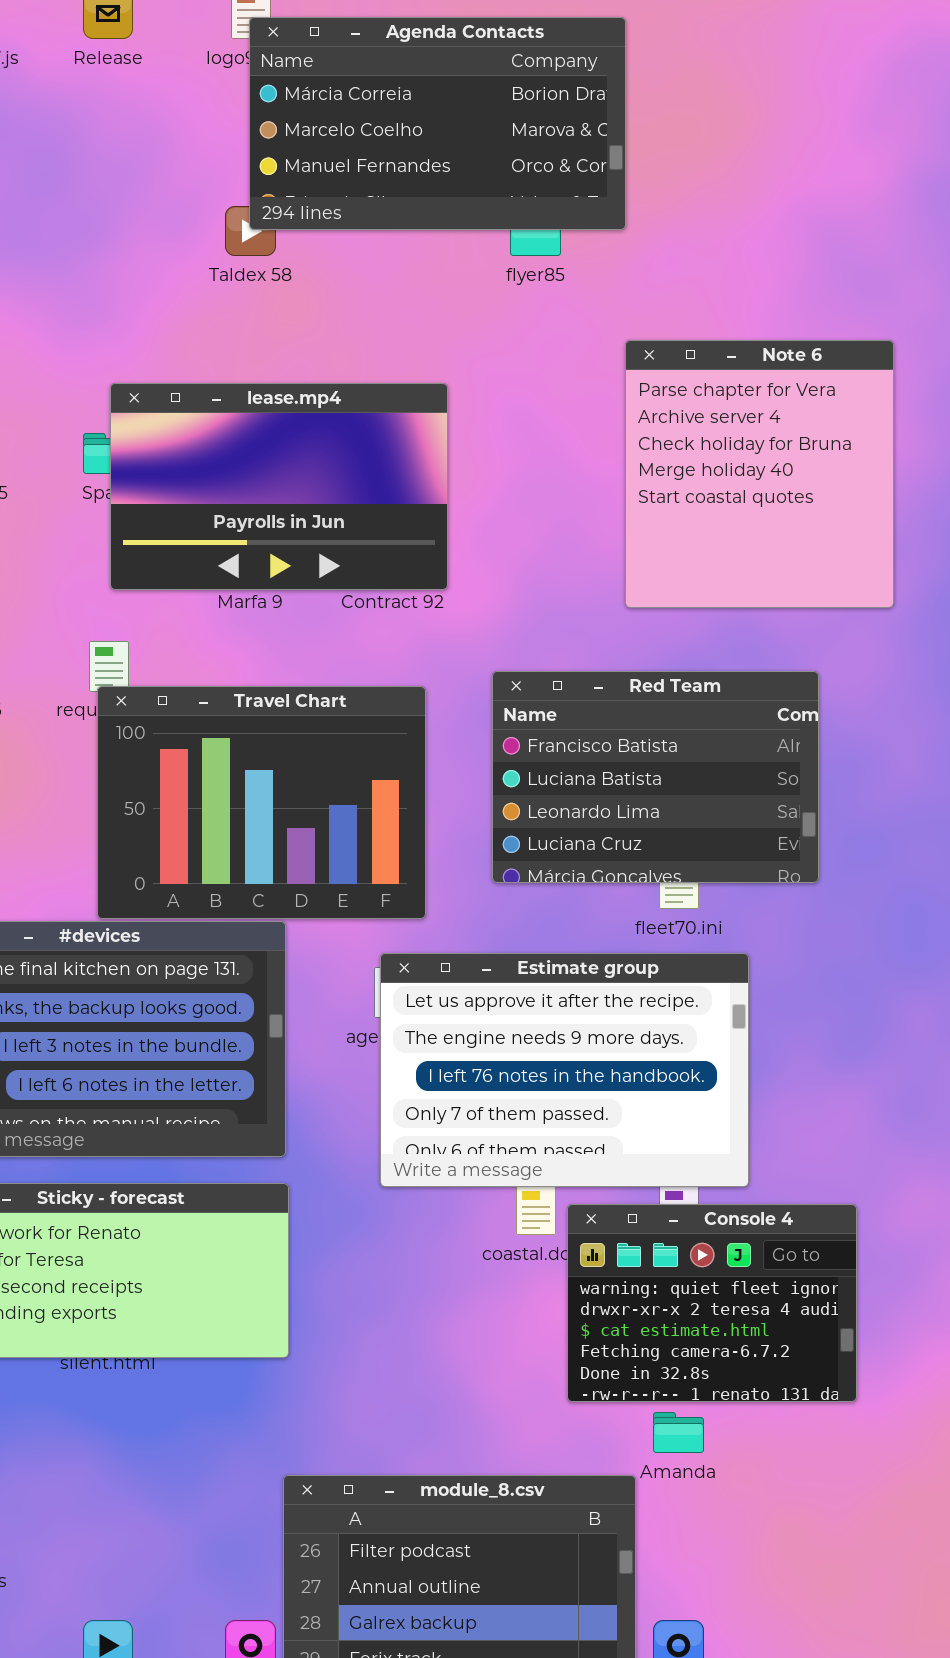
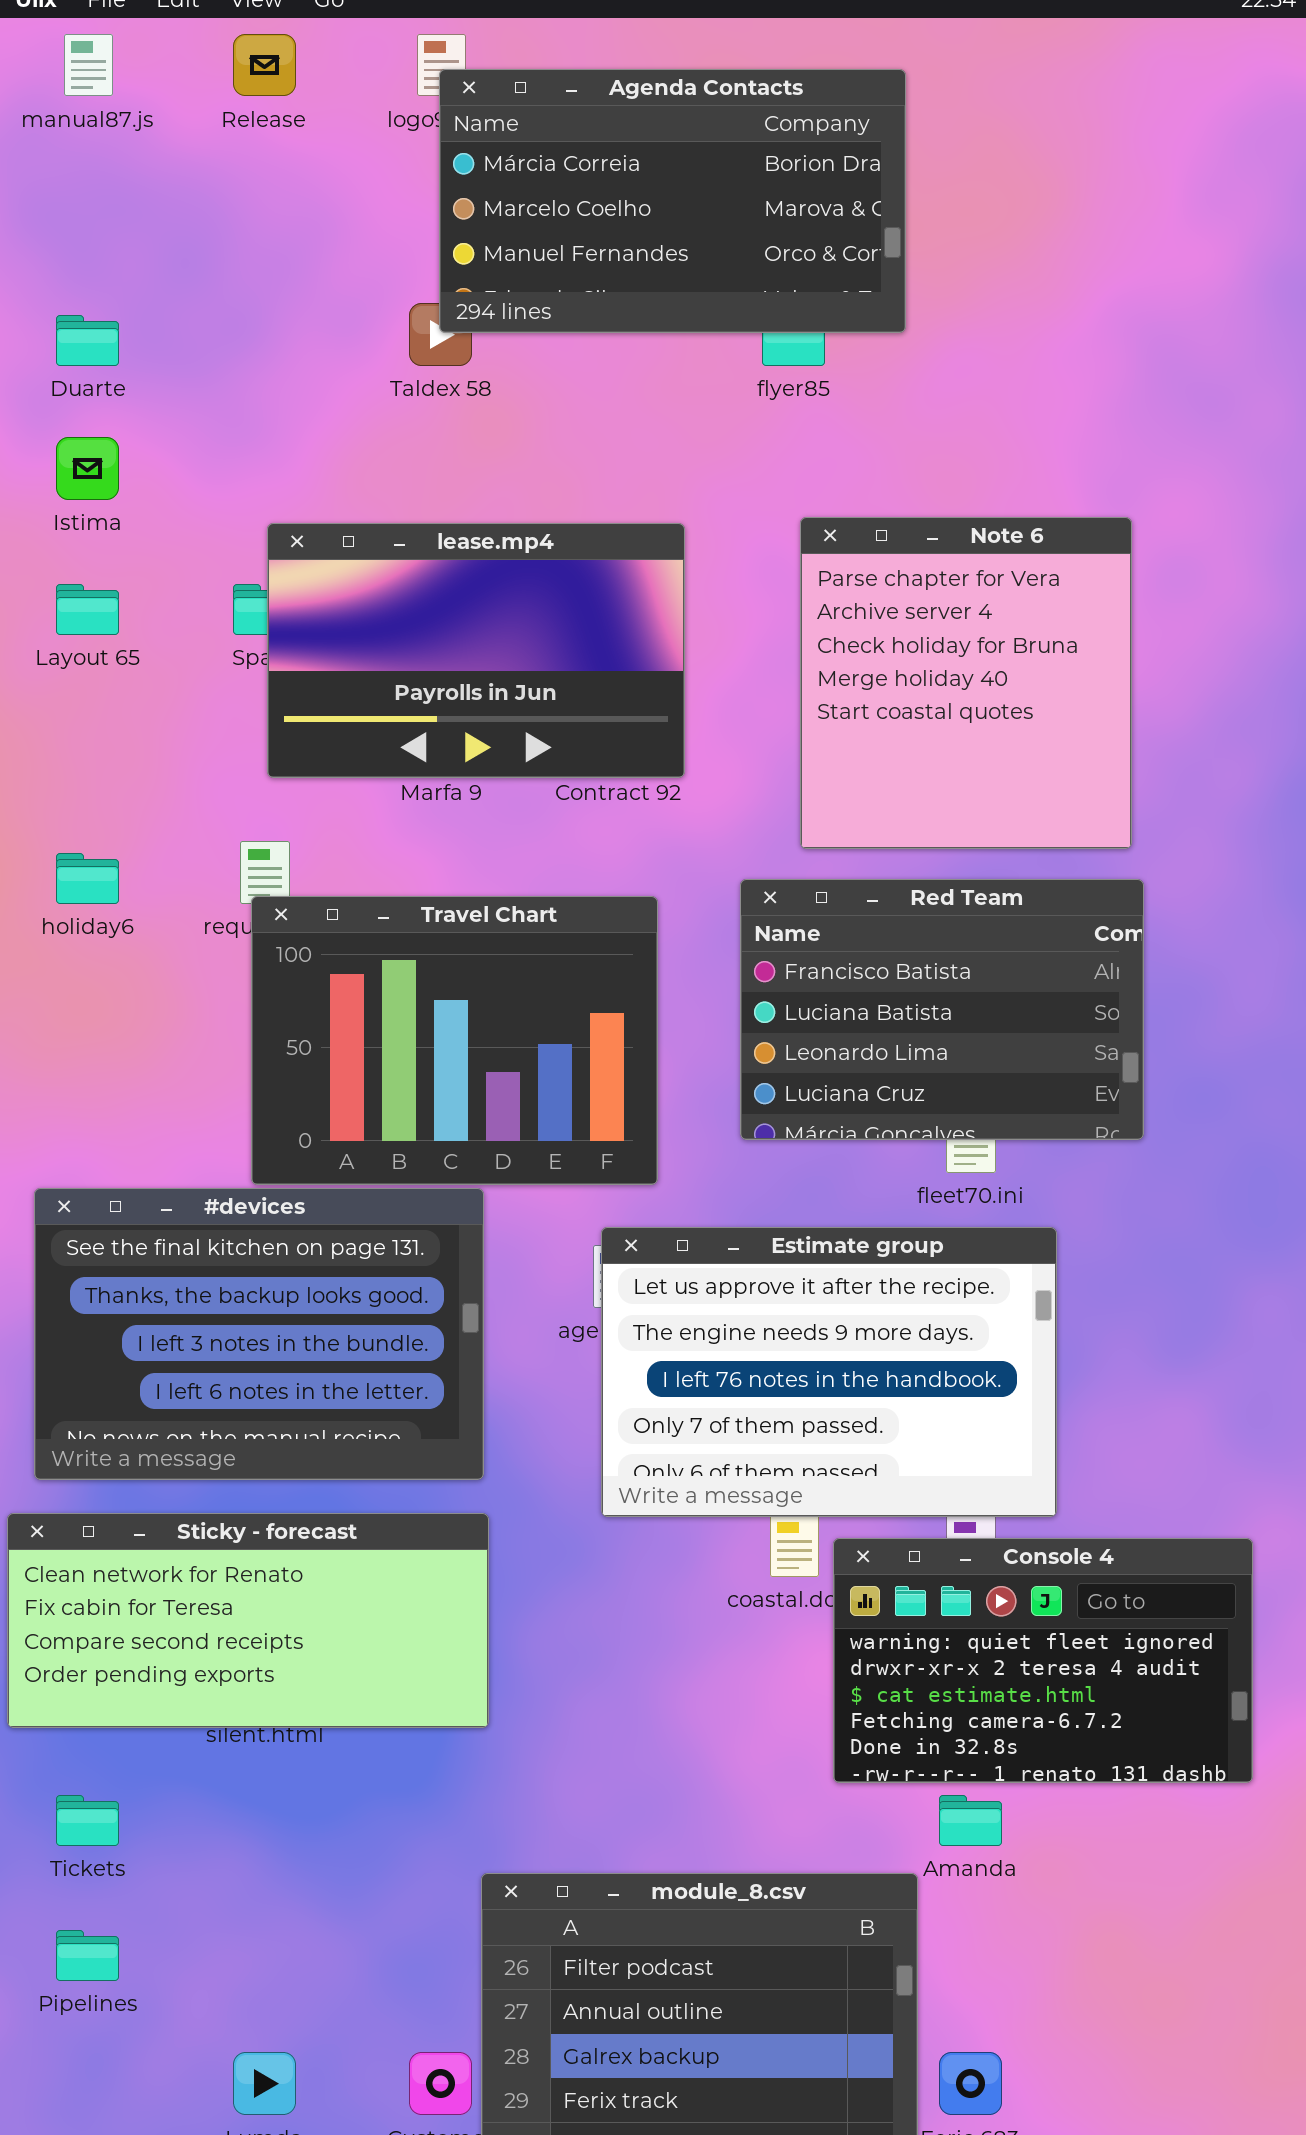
Note 6: [625,340,894,608] -> [800,517,1132,849], moved
Console 4: [567,1204,857,1402] -> [833,1538,1253,1783], resized

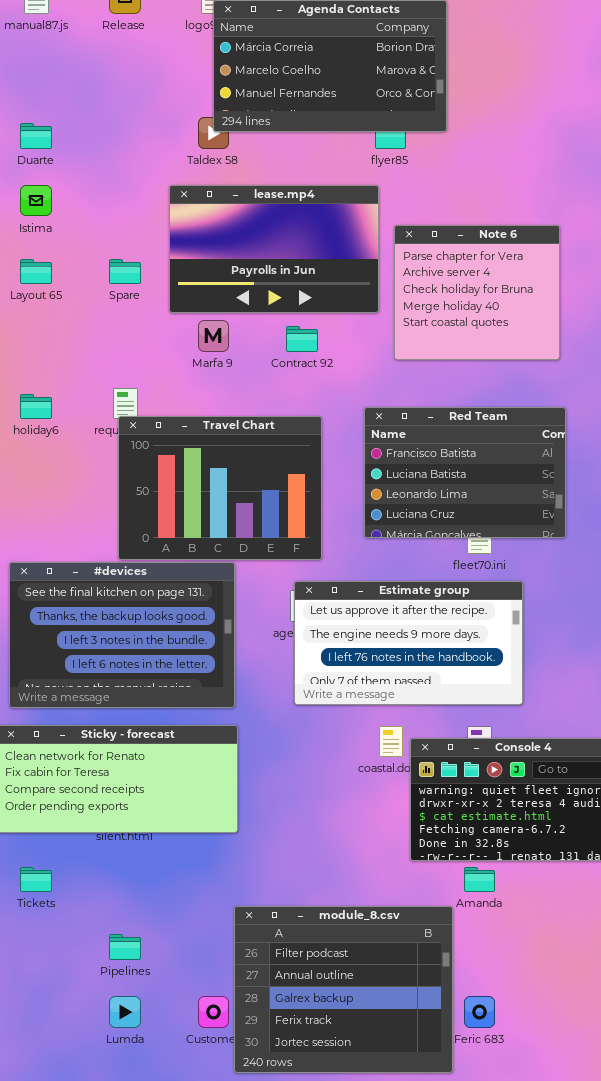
Note 6: [800,517,1132,849] -> [394,225,560,360], resized
lease.mp4: [267,523,685,778] -> [169,185,379,313], moved
Estimate group: [601,1227,1057,1517] -> [294,581,523,705], resized
Pipelines: [56,1930,119,1981] -> [109,934,141,960], moved

